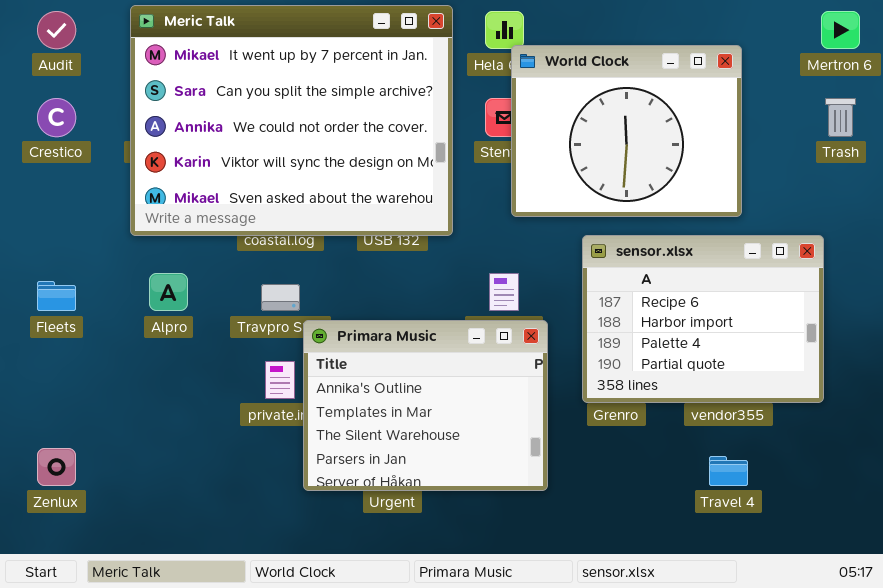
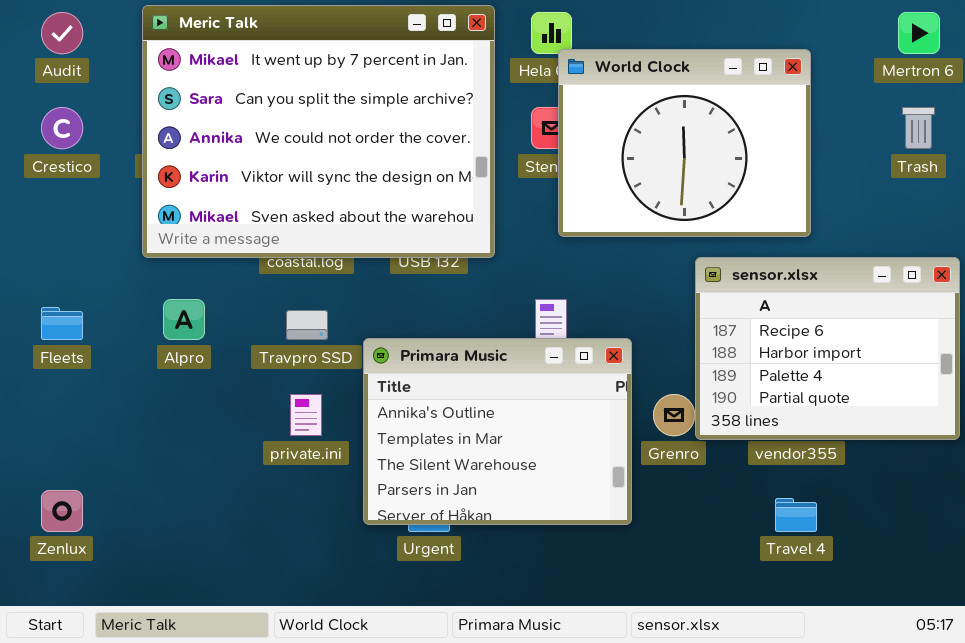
sensor.xlsx: [582,235,824,403] -> [695,257,960,440], moved
Primara Music: [303,320,548,491] -> [363,338,632,525], moved

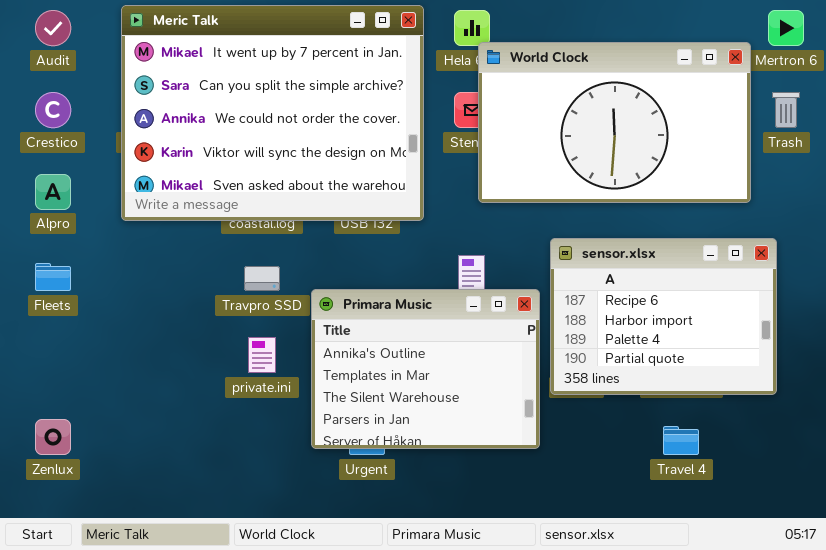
World Clock: [558,49,811,237] -> [478,42,751,203], resized
sensor.xlsx: [695,257,960,440] -> [550,238,777,395], moved
Alpro: [163,299,205,340] -> [35,174,71,210], moved

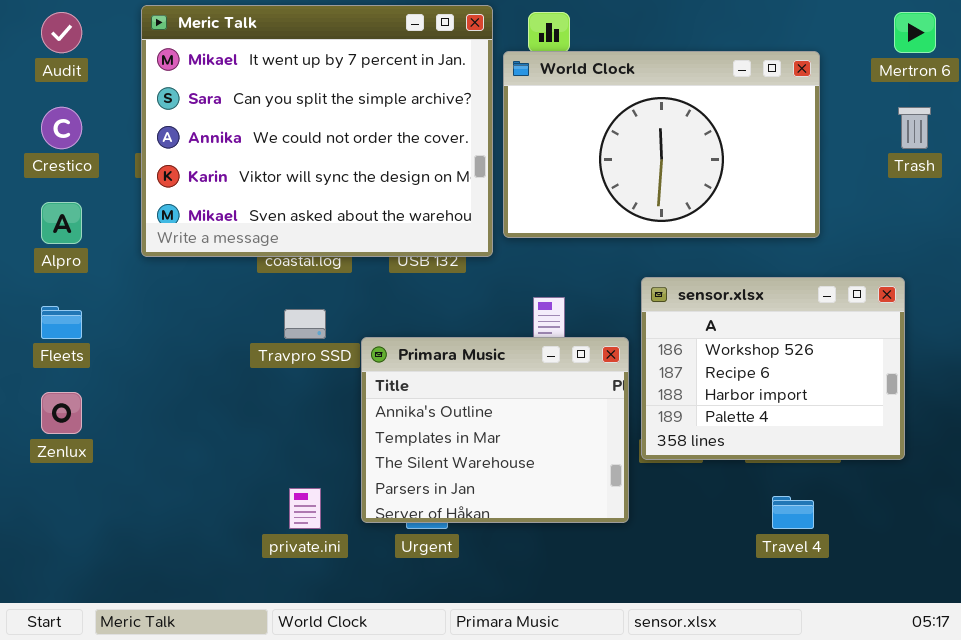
World Clock: [478,42,751,203] -> [503,51,820,238], moved
sensor.xlsx: [550,238,777,395] -> [641,277,905,460], scrolled up 1 row
private.ini: [248,337,276,373] -> [289,488,321,529], moved
Zenlux: [35,419,71,455] -> [41,392,82,434], moved

